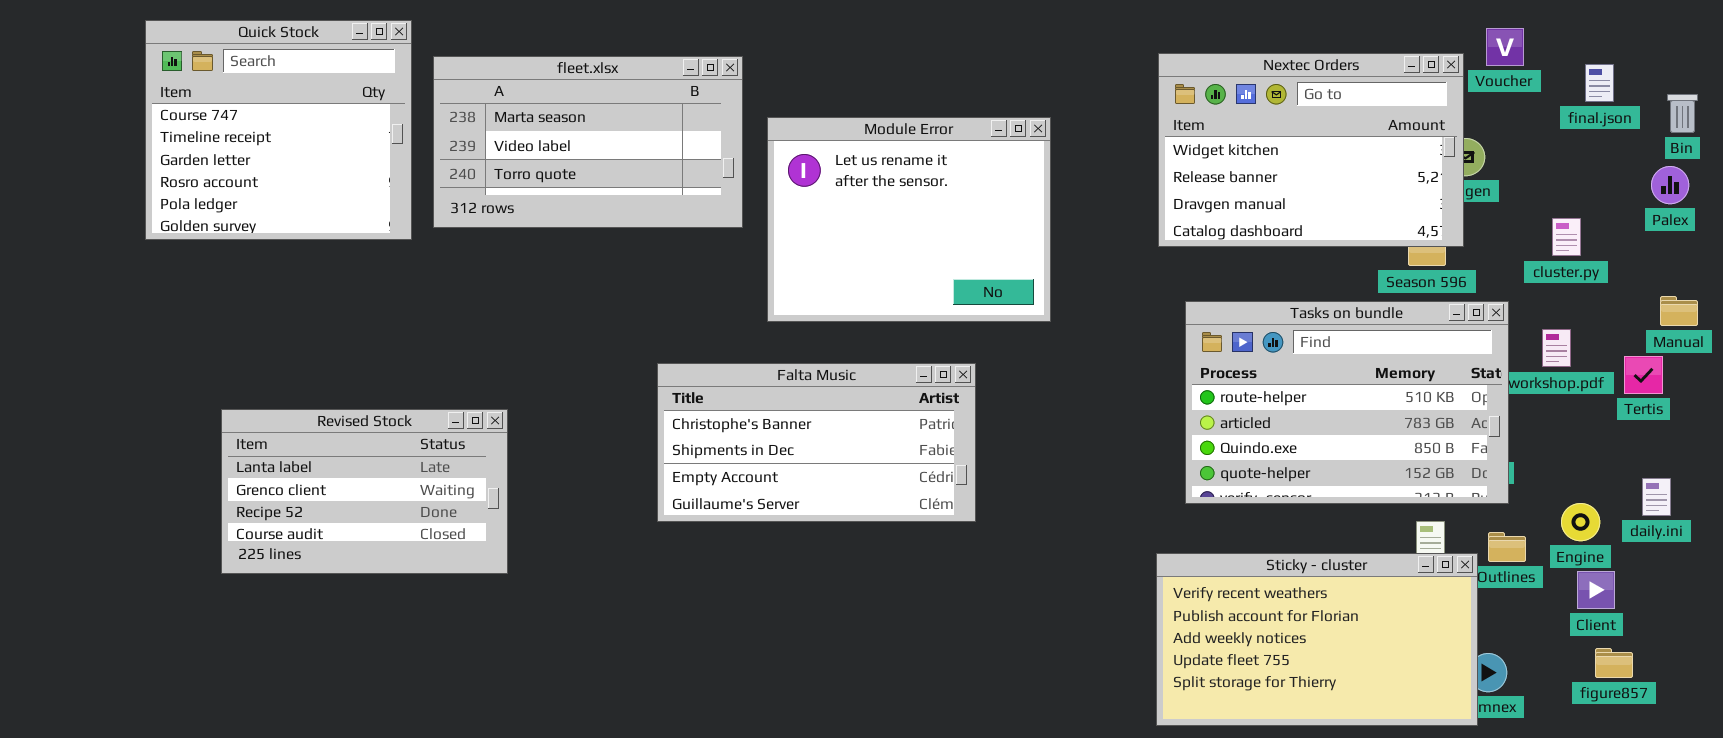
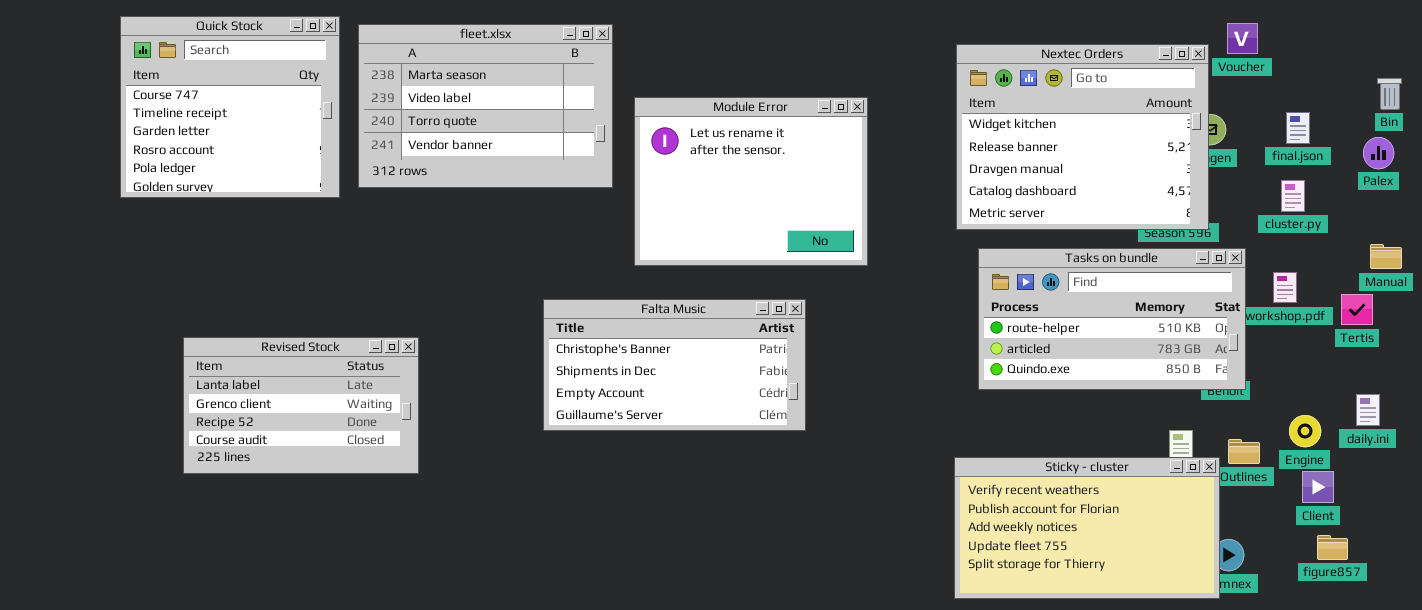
Nextec Orders: [1158,53,1464,247] -> [956,44,1209,230], resized
fleet.xlsx: [433,56,743,228] -> [358,24,613,188], resized
final.json: [1585,64,1614,102] -> [1286,112,1310,144], moved
Tasks on bundle: [1185,301,1509,504] -> [978,248,1246,390], resized

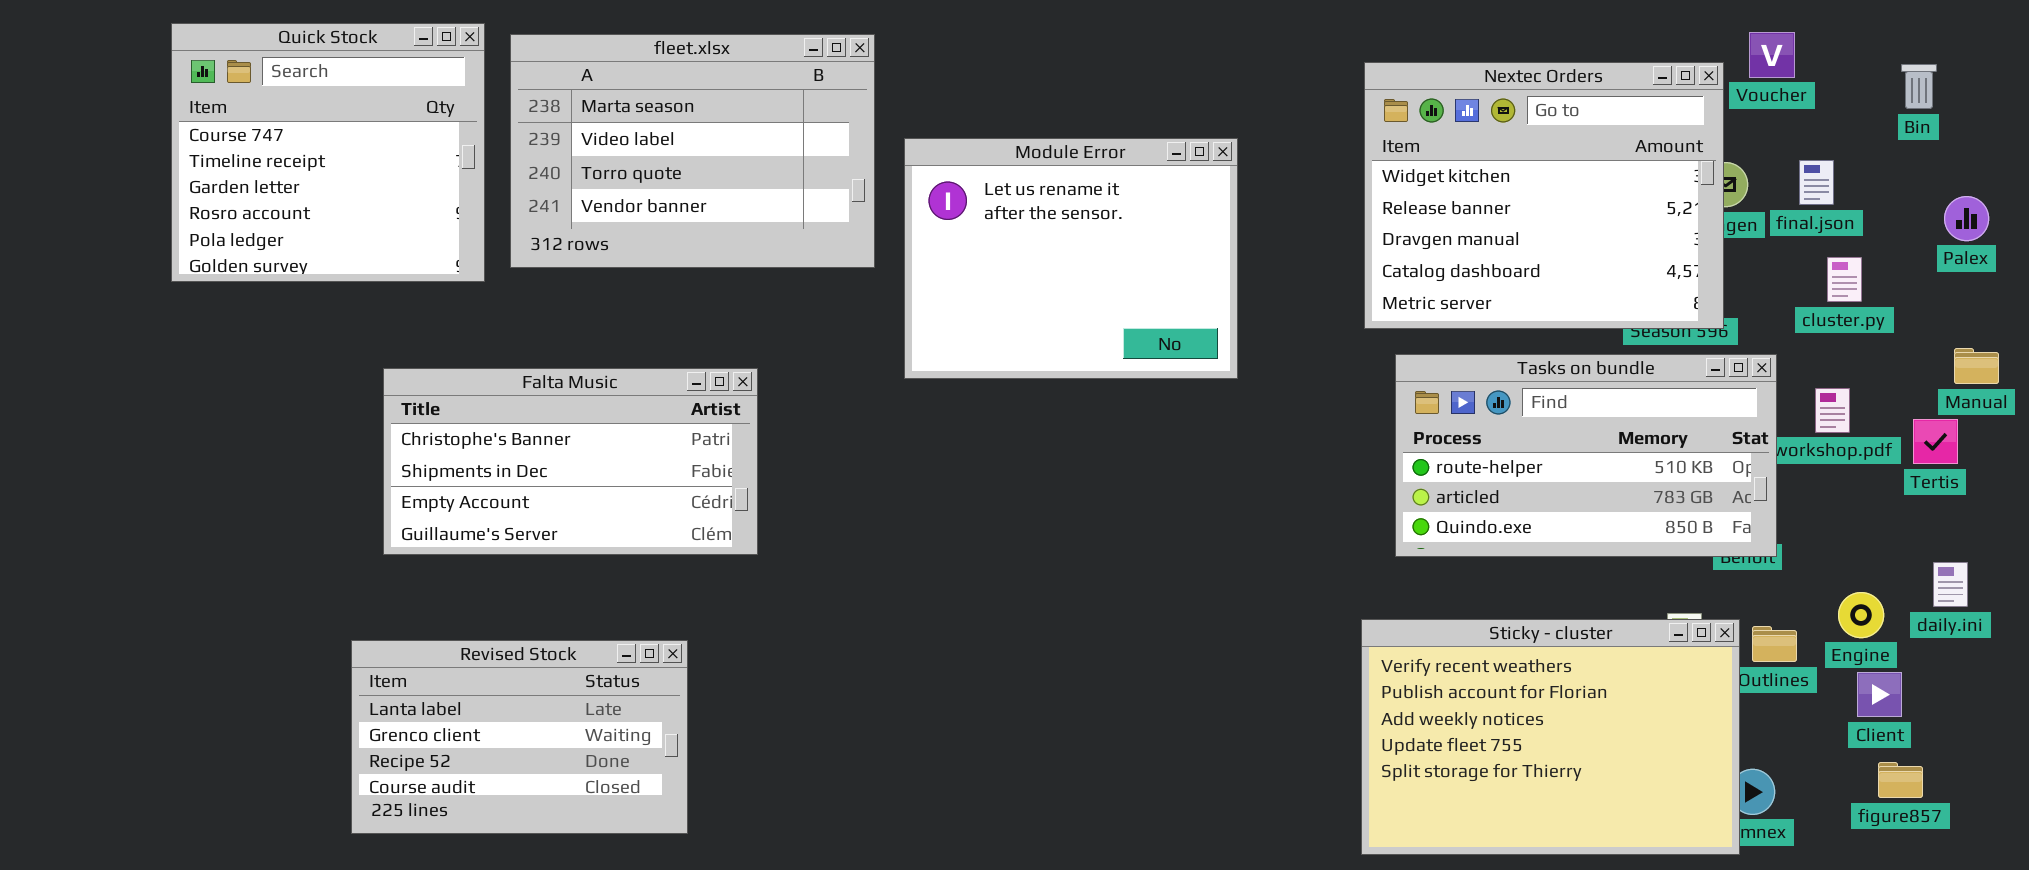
Bin: [1377,78,1402,110] -> [1901,64,1937,109], moved
final.json: [1286,112,1310,144] -> [1799,160,1834,205], moved
Falta Music: [543,299,806,431] -> [383,368,758,555], moved
Revised Stock: [183,337,419,474] -> [351,640,688,834], moved
Sticky - cluster: [954,457,1220,599] -> [1361,619,1740,855], resized

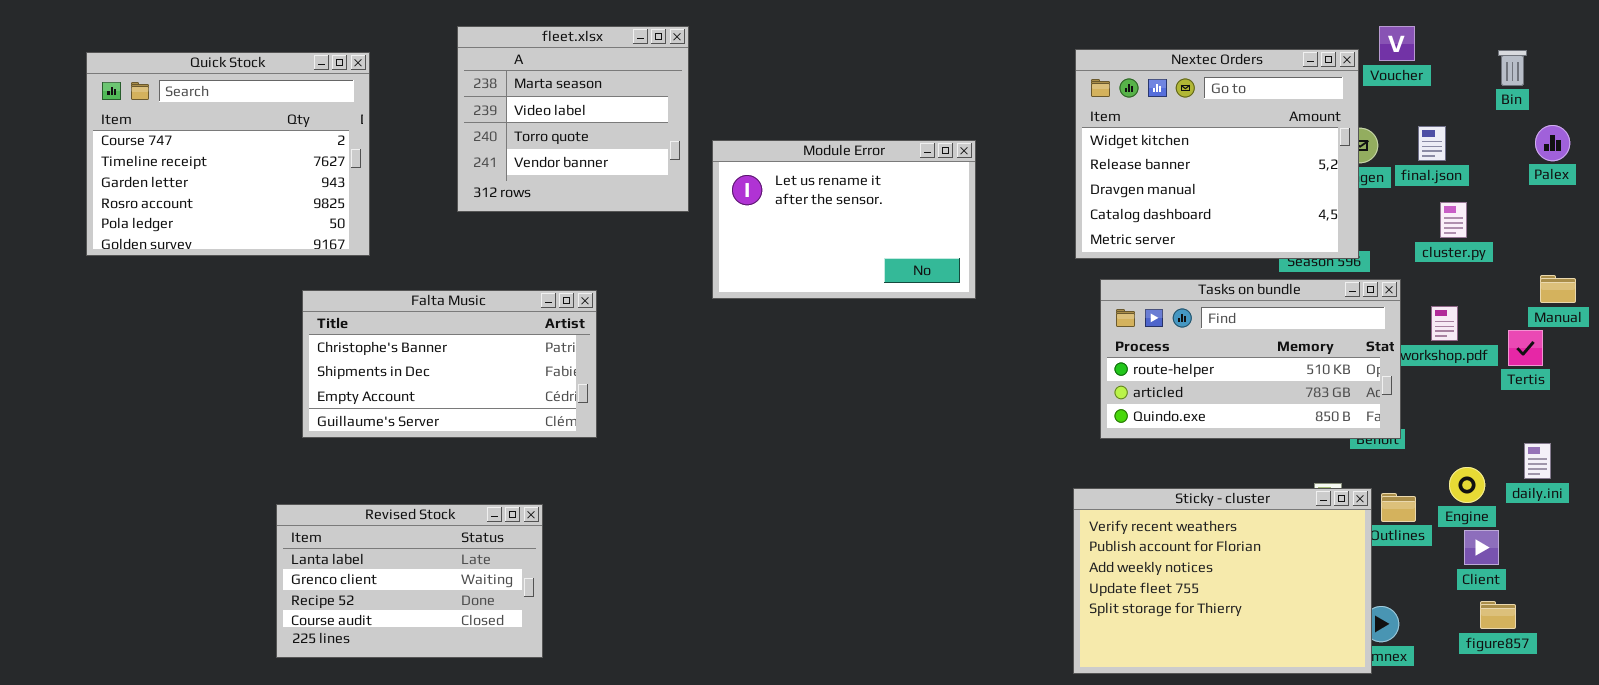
Quick Stock: [171,23,485,282] -> [86,52,370,256], moved, resized
fleet.xlsx: [510,34,875,268] -> [457,26,689,212], resized
Module Error: [904,138,1238,379] -> [712,140,976,299], resized
Palex: [1944,196,1989,241] -> [1535,125,1570,161], moved

